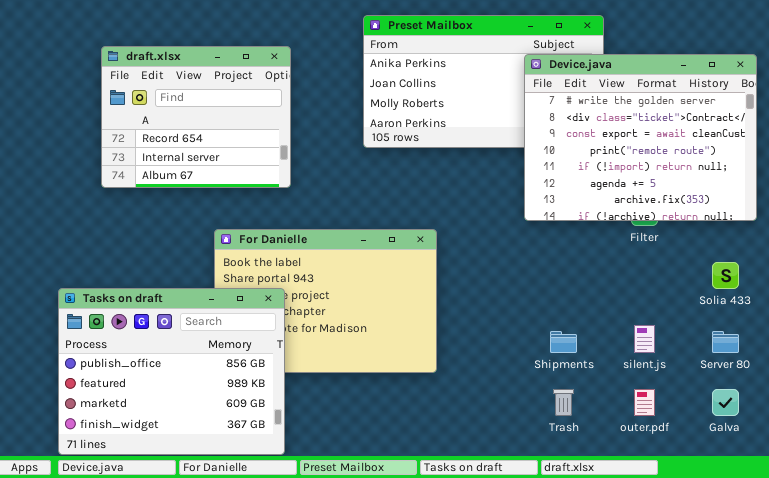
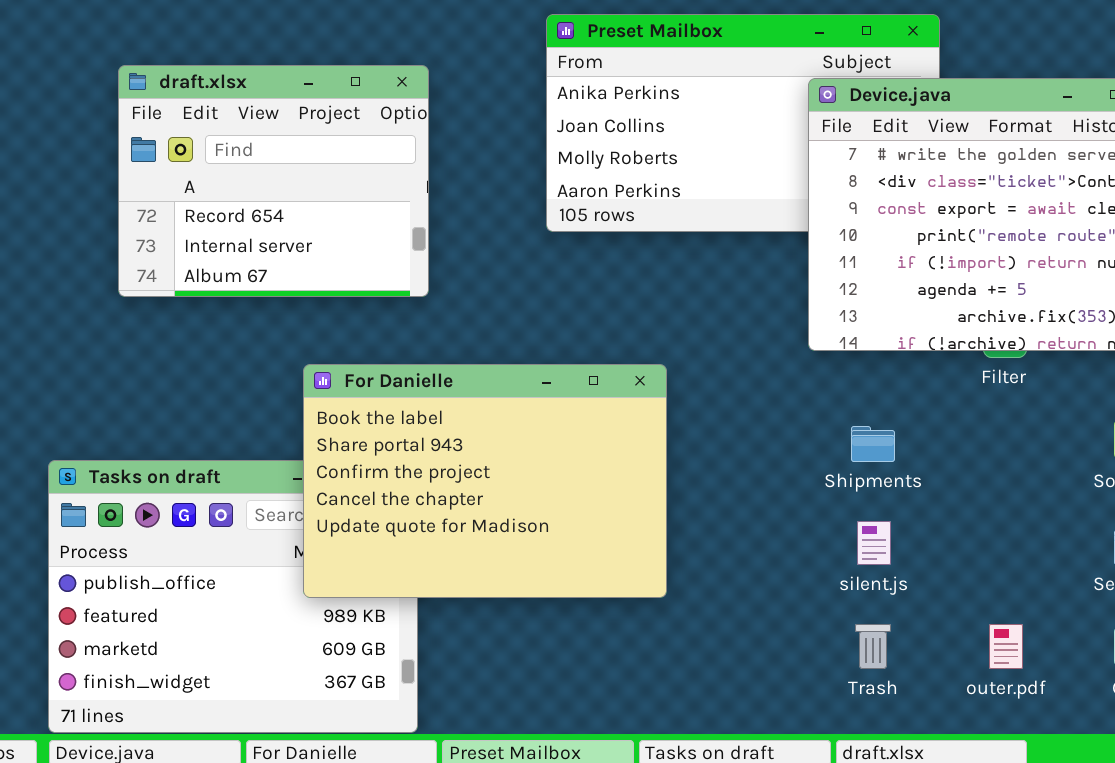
For Danielle: [214,229,437,373] -> [303,364,667,598], raised
silent.js: [634,325,655,353] -> [857,521,891,565], moved
Shipments: [550,331,577,353] -> [851,426,895,462], moved

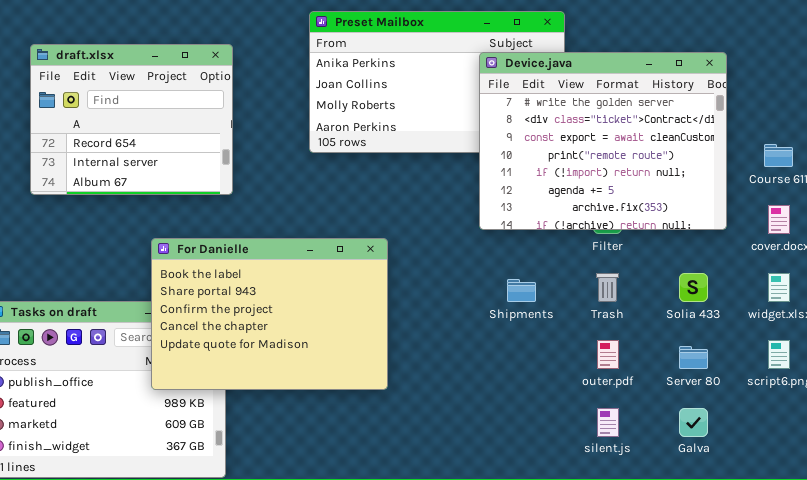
silent.js: [857,521,891,565] -> [597,408,619,437], moved
Trash: [855,624,891,669] -> [596,273,619,302], moved
outer.pdf: [989,624,1023,669] -> [597,340,619,369], moved

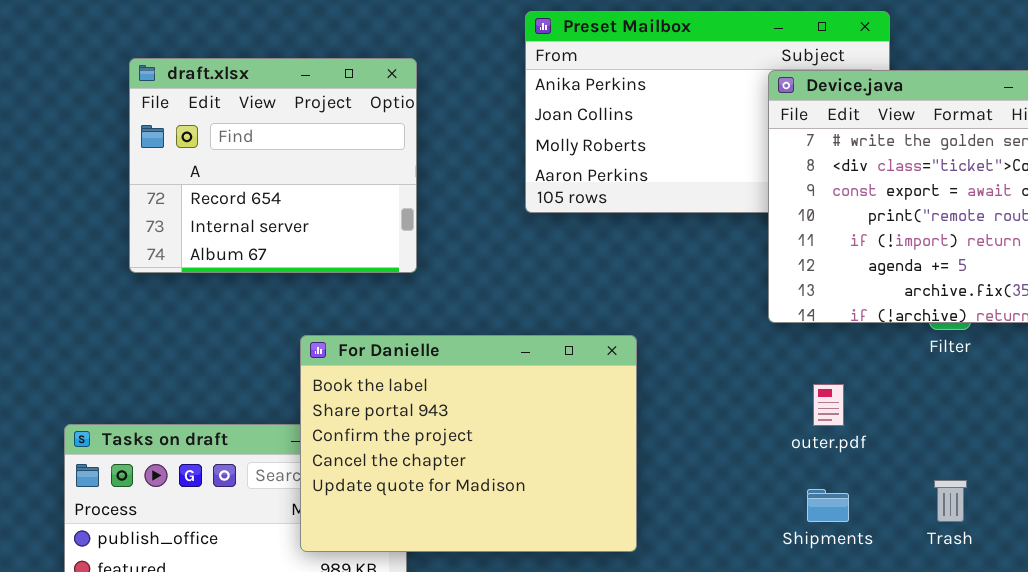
Trash: [596,273,619,302] -> [934,480,967,522], moved
Shipments: [507,279,536,302] -> [807,489,849,522], moved
outer.pdf: [597,340,619,369] -> [813,384,844,426], moved

